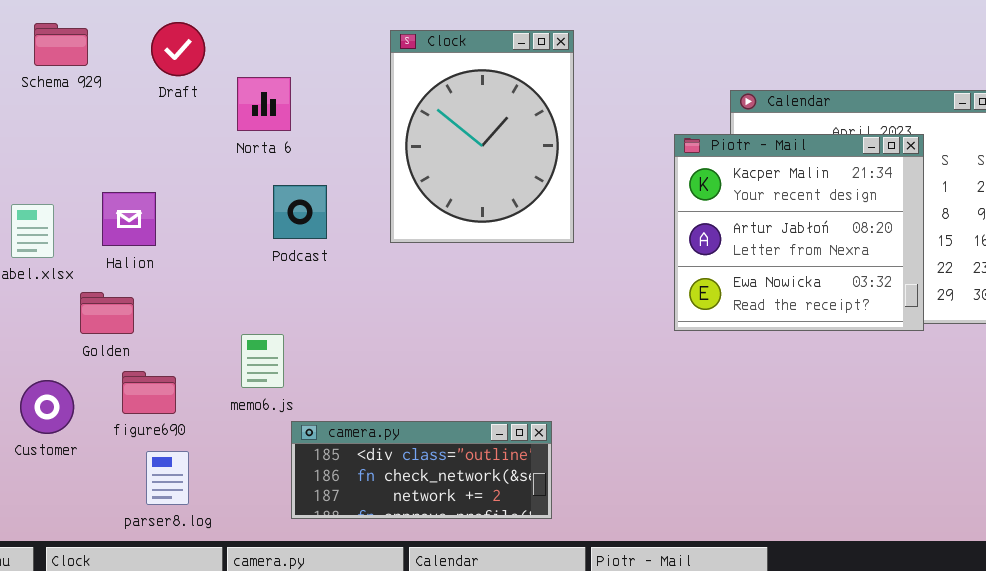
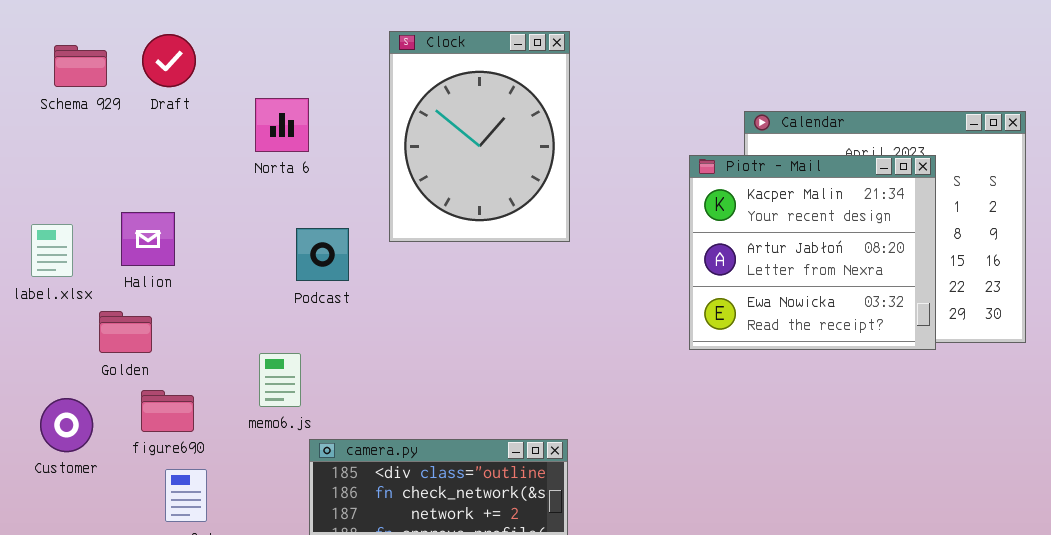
Draft: [151,22,205,76] -> [142,34,196,87], moved
Clock: [390,30,574,243] -> [389,31,570,242], moved
Podcast: [273,185,327,239] -> [296,228,349,281], moved

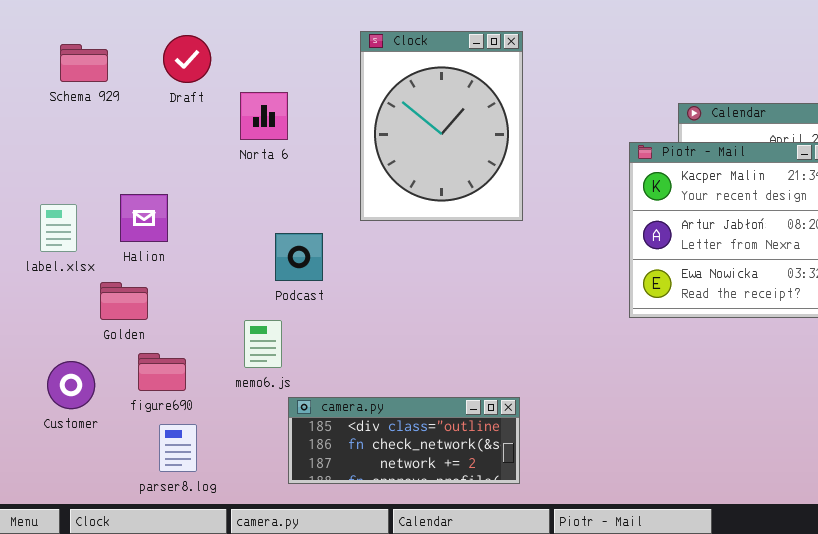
Draft: [142,34,196,87] -> [163,35,211,83], moved
Podcast: [296,228,349,281] -> [275,233,323,281], moved

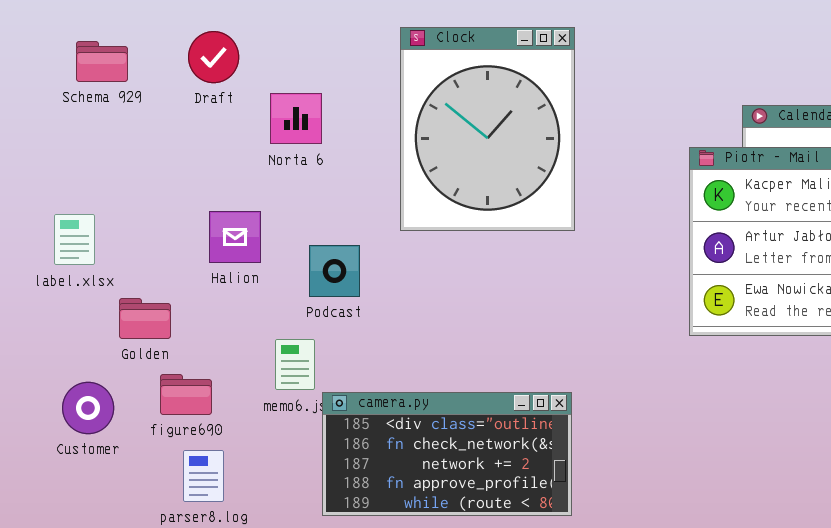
Halion: [120,194,168,242] -> [209,211,261,263], moved
camera.py: [288,397,520,484] -> [322,392,572,516], resized

